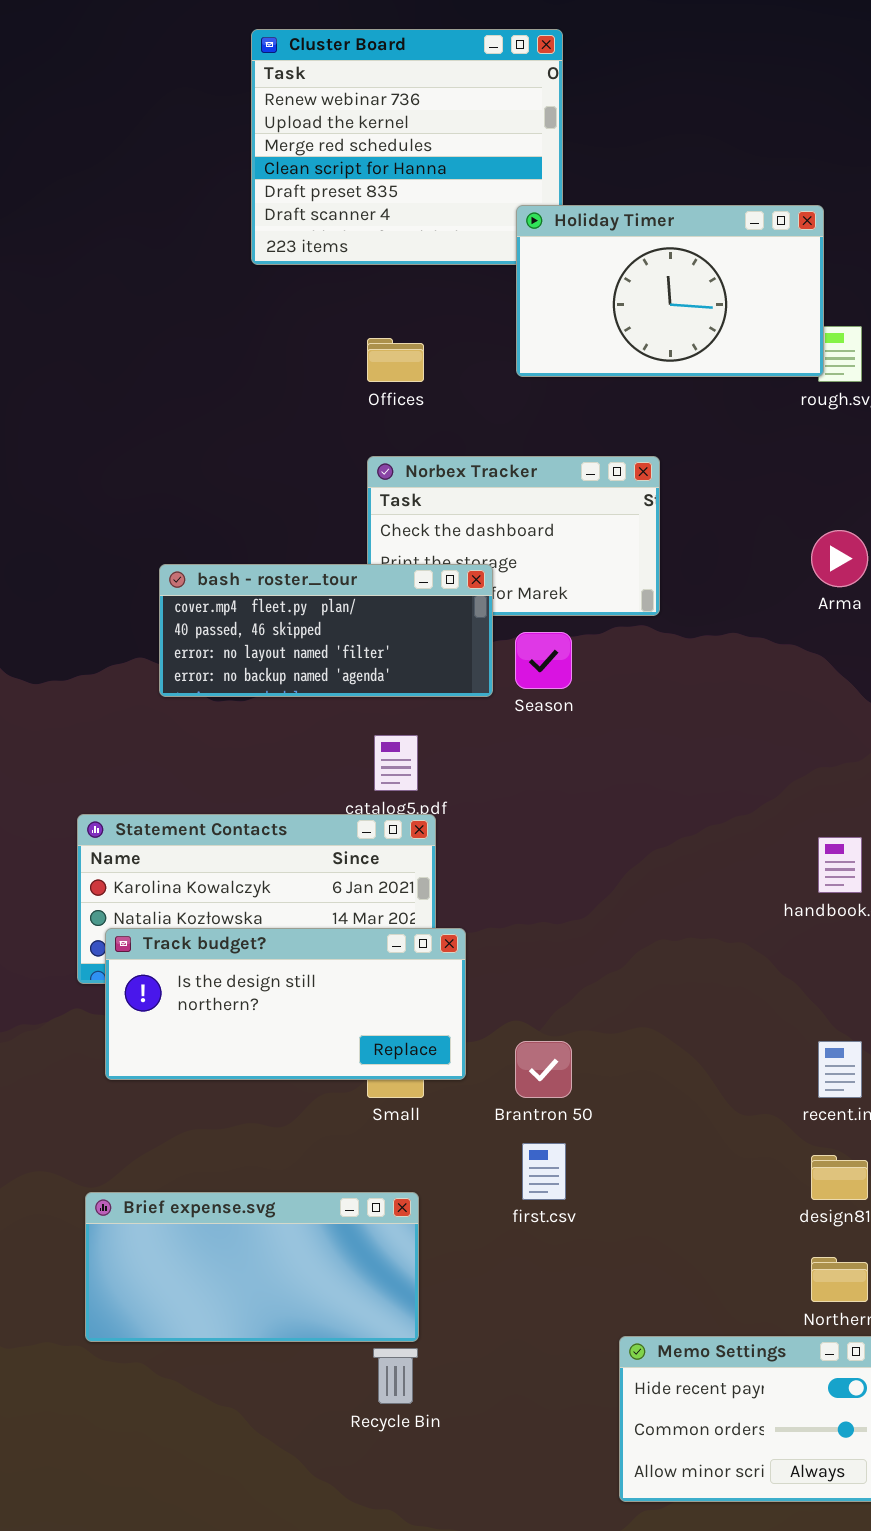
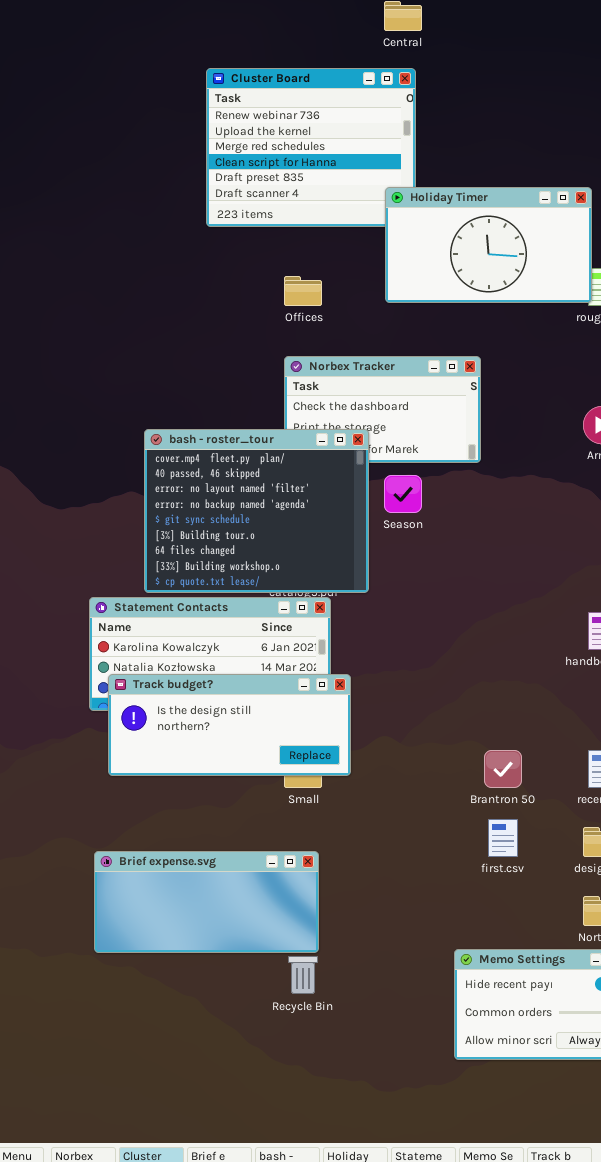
bash - roster_tour: [159,564,493,697] -> [144,429,369,593], resized
Brantron 50: [515,1041,572,1098] -> [484,750,522,788], moved
first.csv: [522,1143,566,1200] -> [488,819,518,857], moved

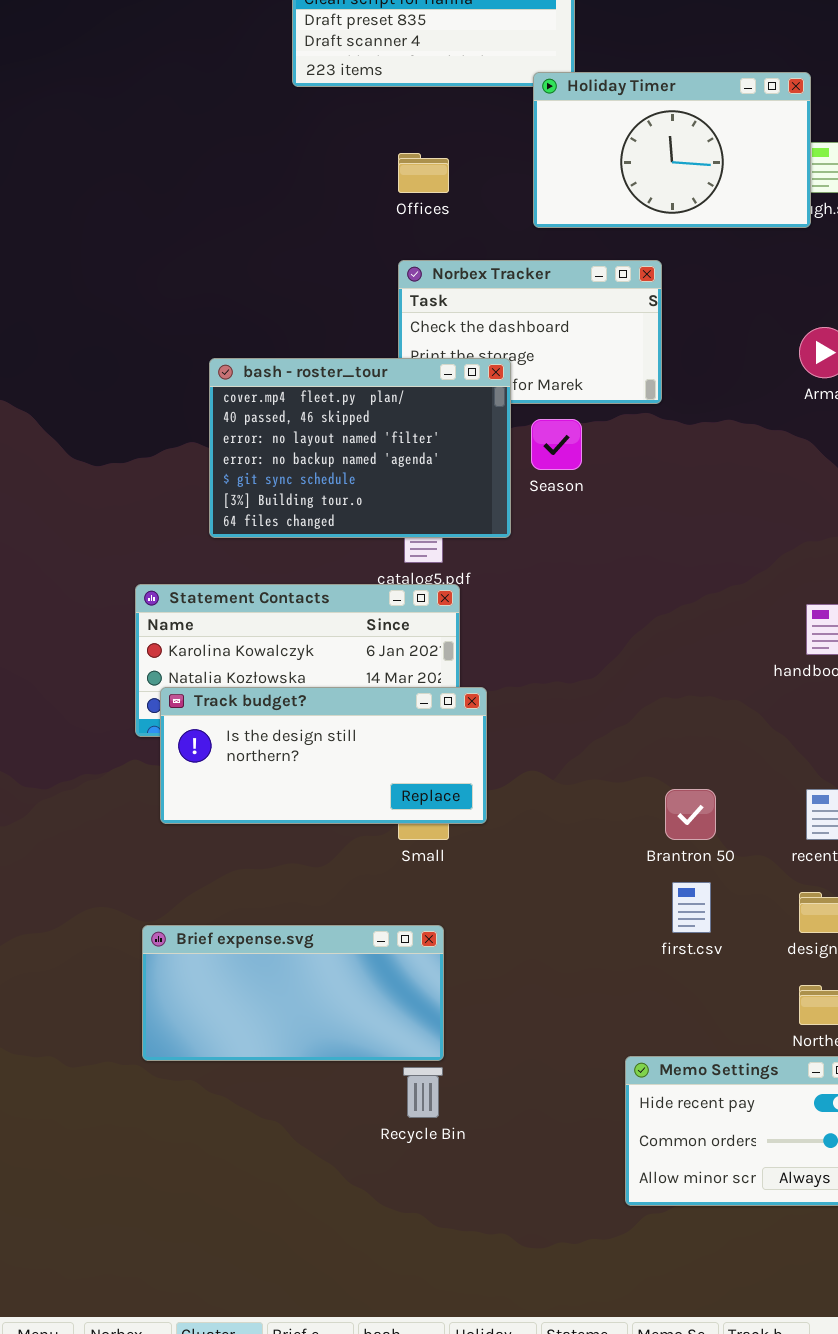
Holiday Timer: [385,187,592,303] -> [533,72,811,228], moved
bash - roster_tour: [144,429,369,593] -> [209,358,511,538], resized

